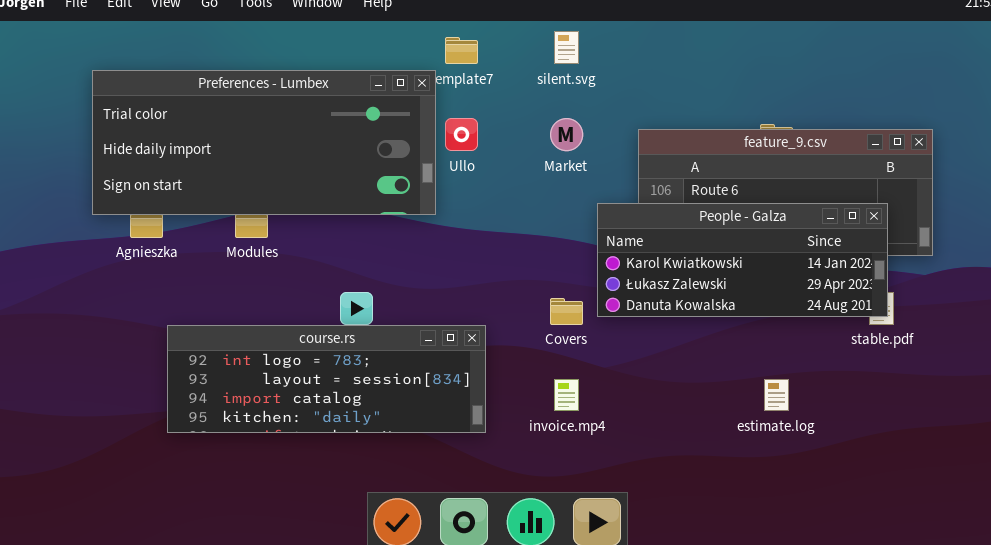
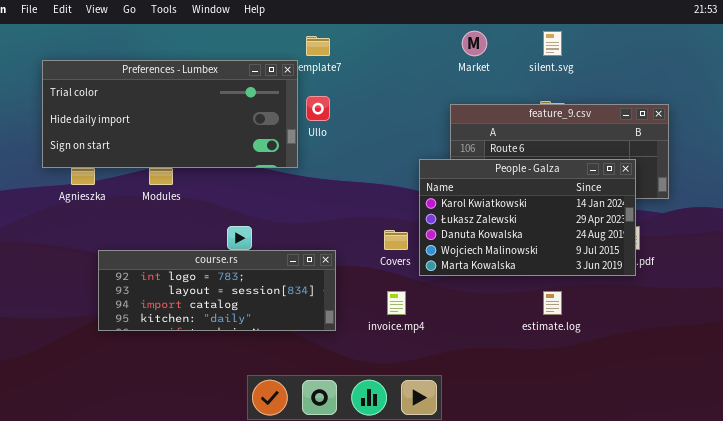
silent.svg: [554,31,579,64] -> [543,31,562,56], moved
Market: [550,118,583,151] -> [462,31,487,56], moved
People - Galza: [597,203,888,317] -> [419,159,636,276], resized

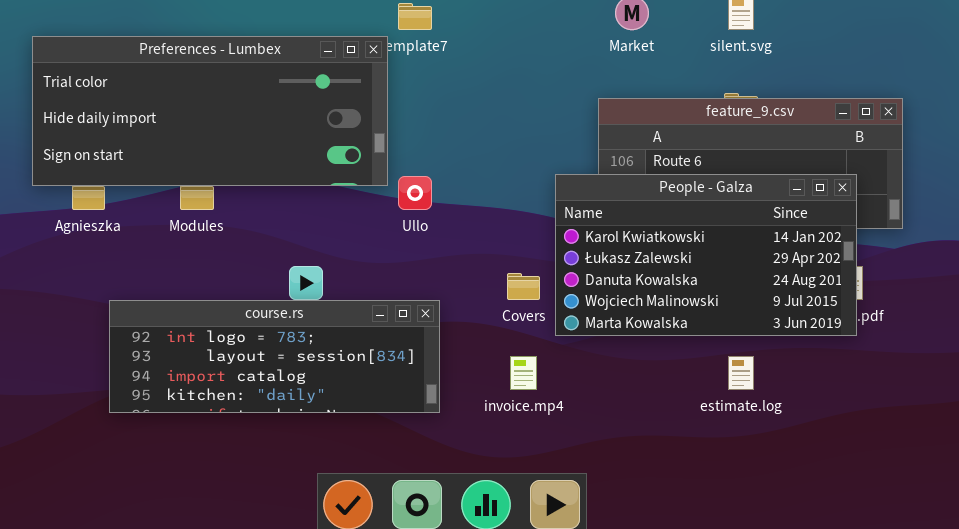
Ullo: [306,96,330,121] -> [398,176,432,210], moved

